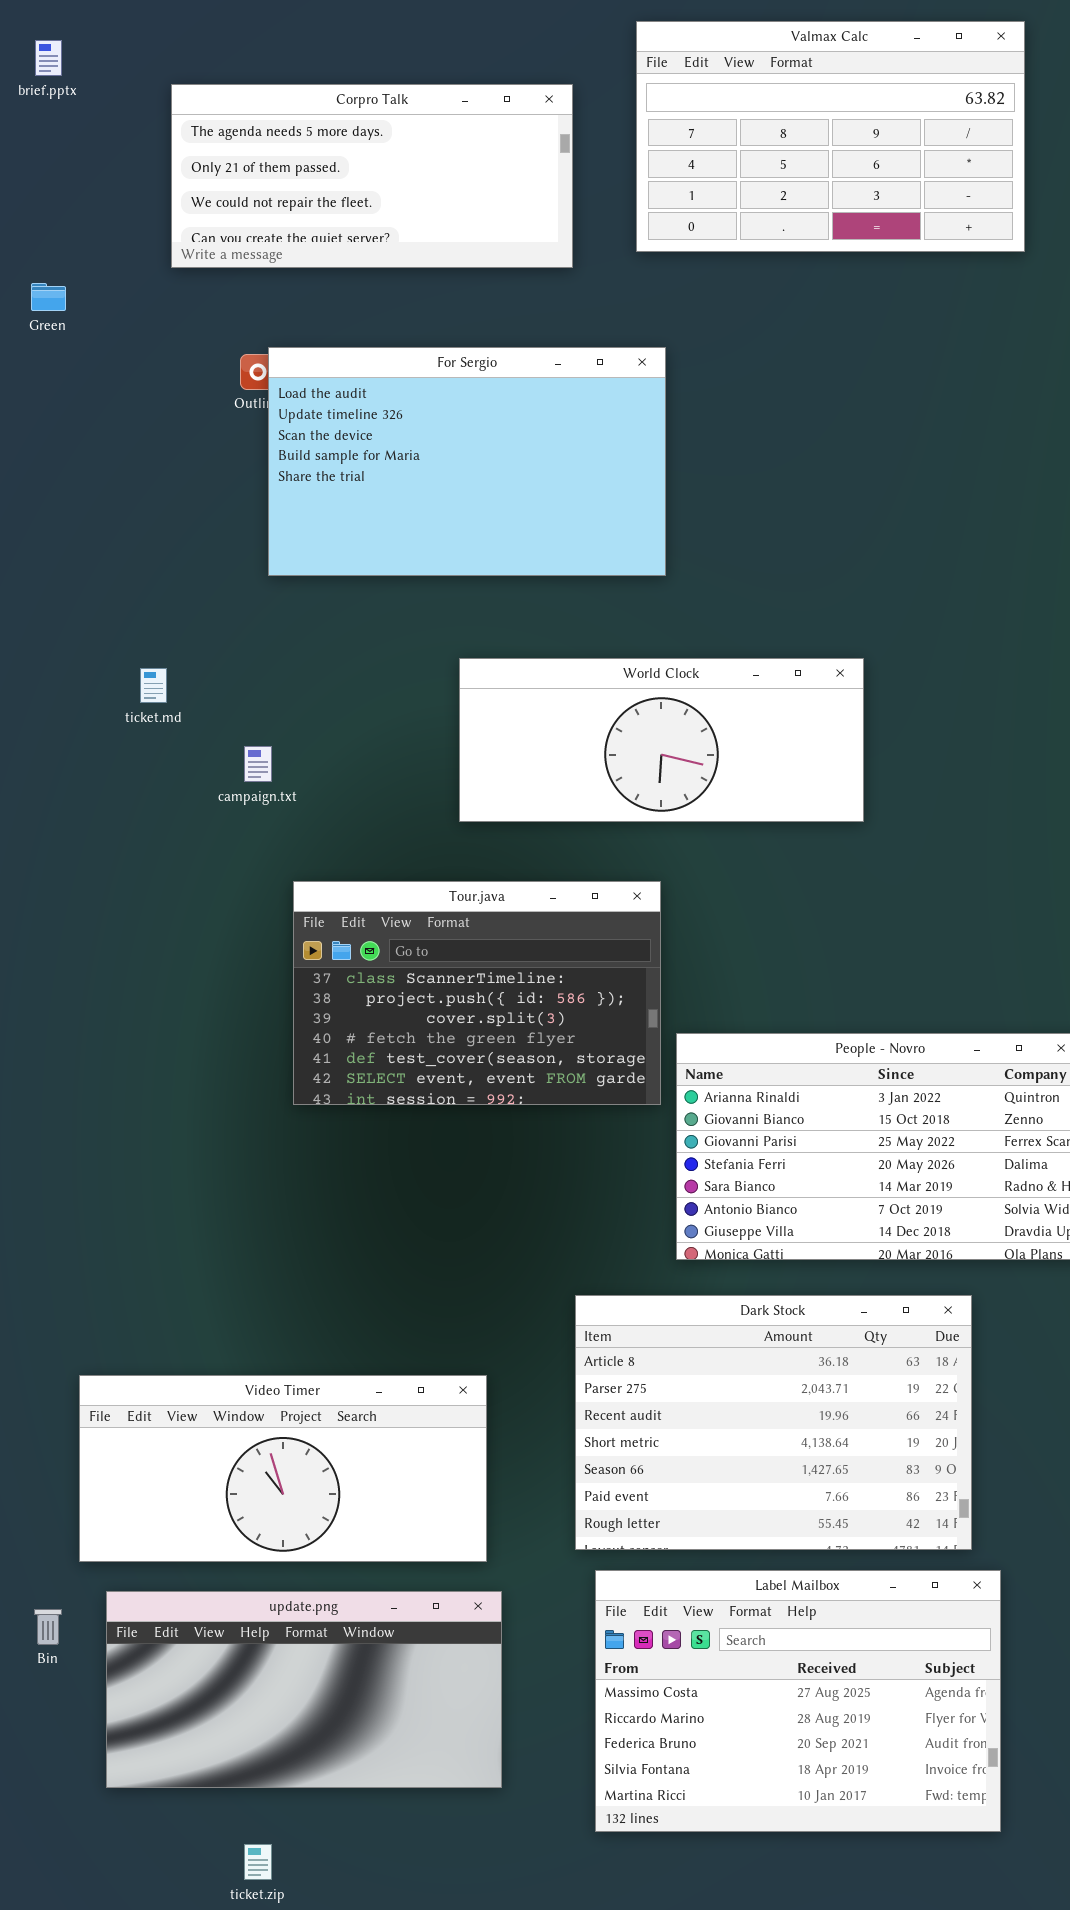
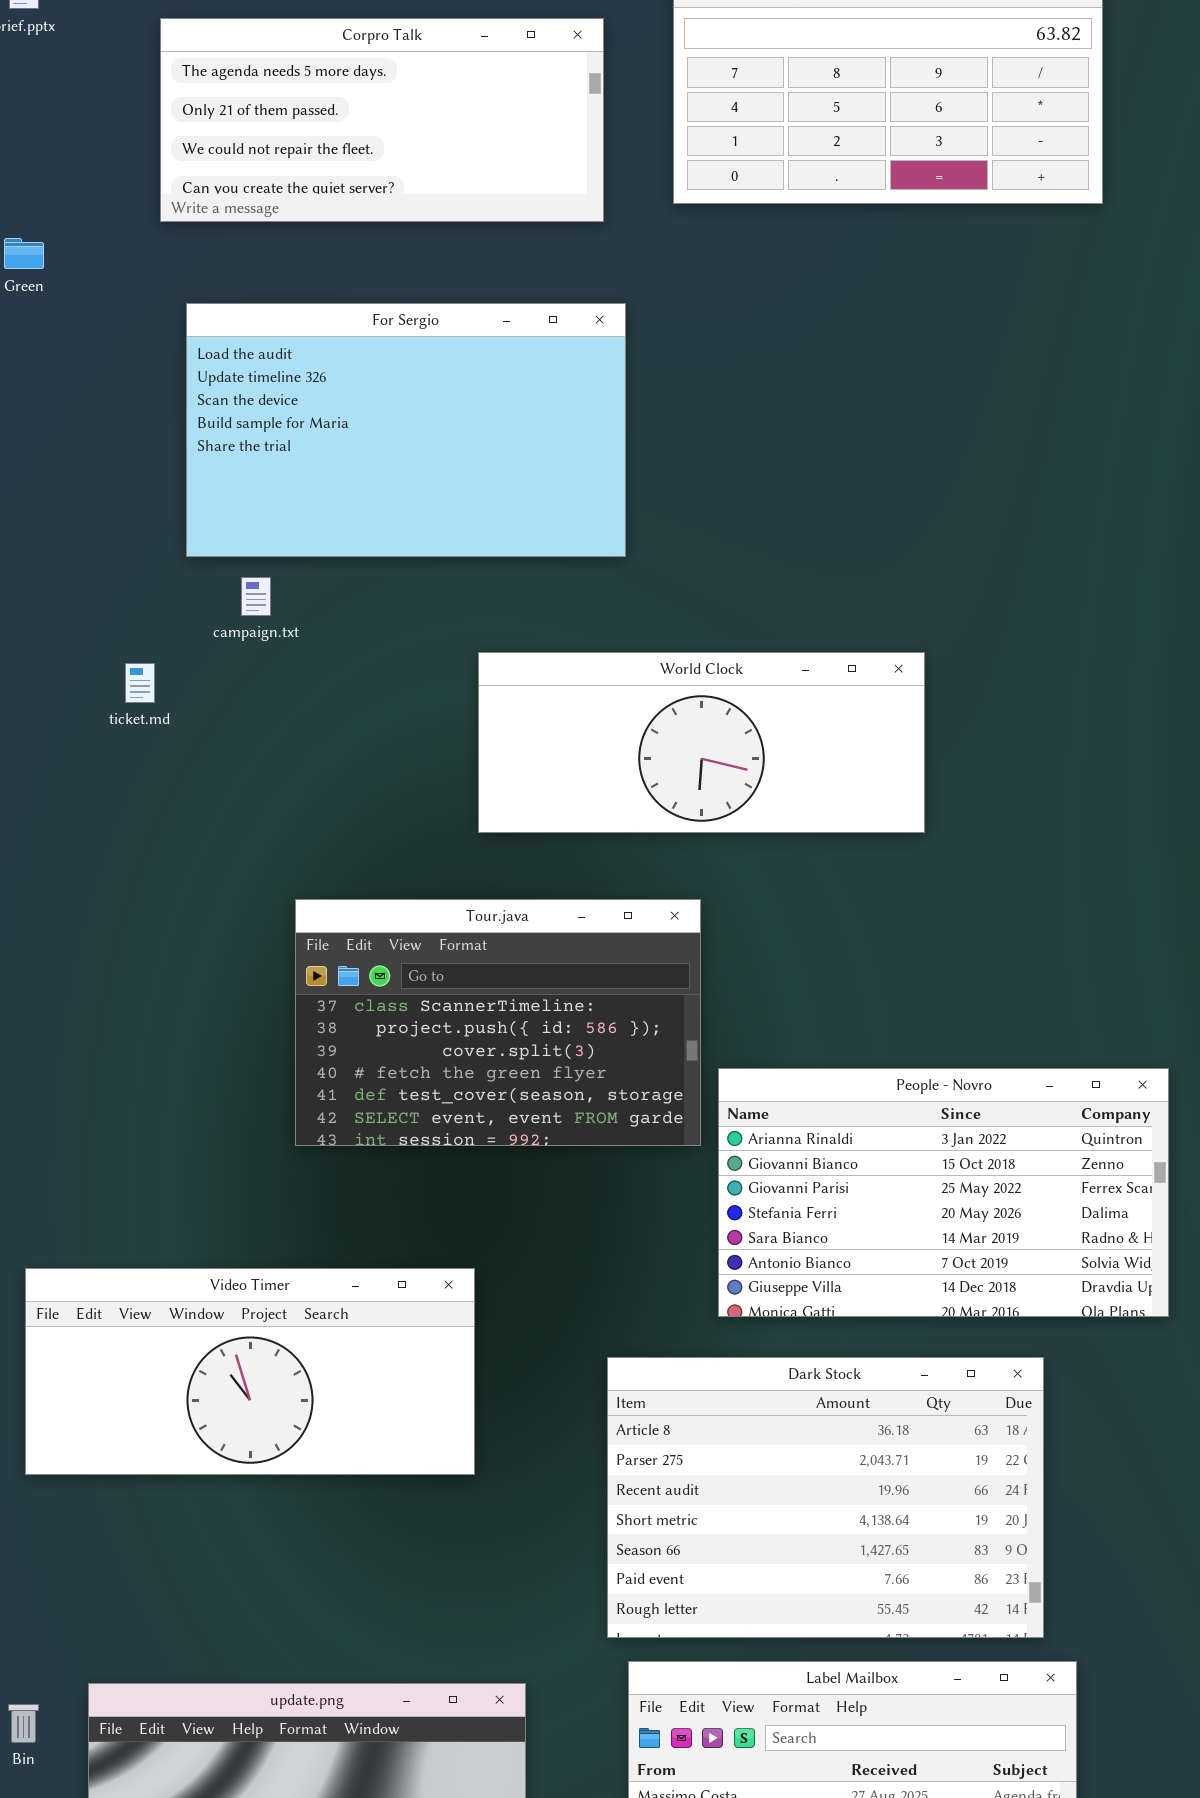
For Sergio: [268,347,666,576] -> [186,303,626,557], moved
campaign.txt: [244,746,272,782] -> [241,577,271,616], moved
Video Timer: [79,1375,487,1562] -> [25,1268,475,1475], moved

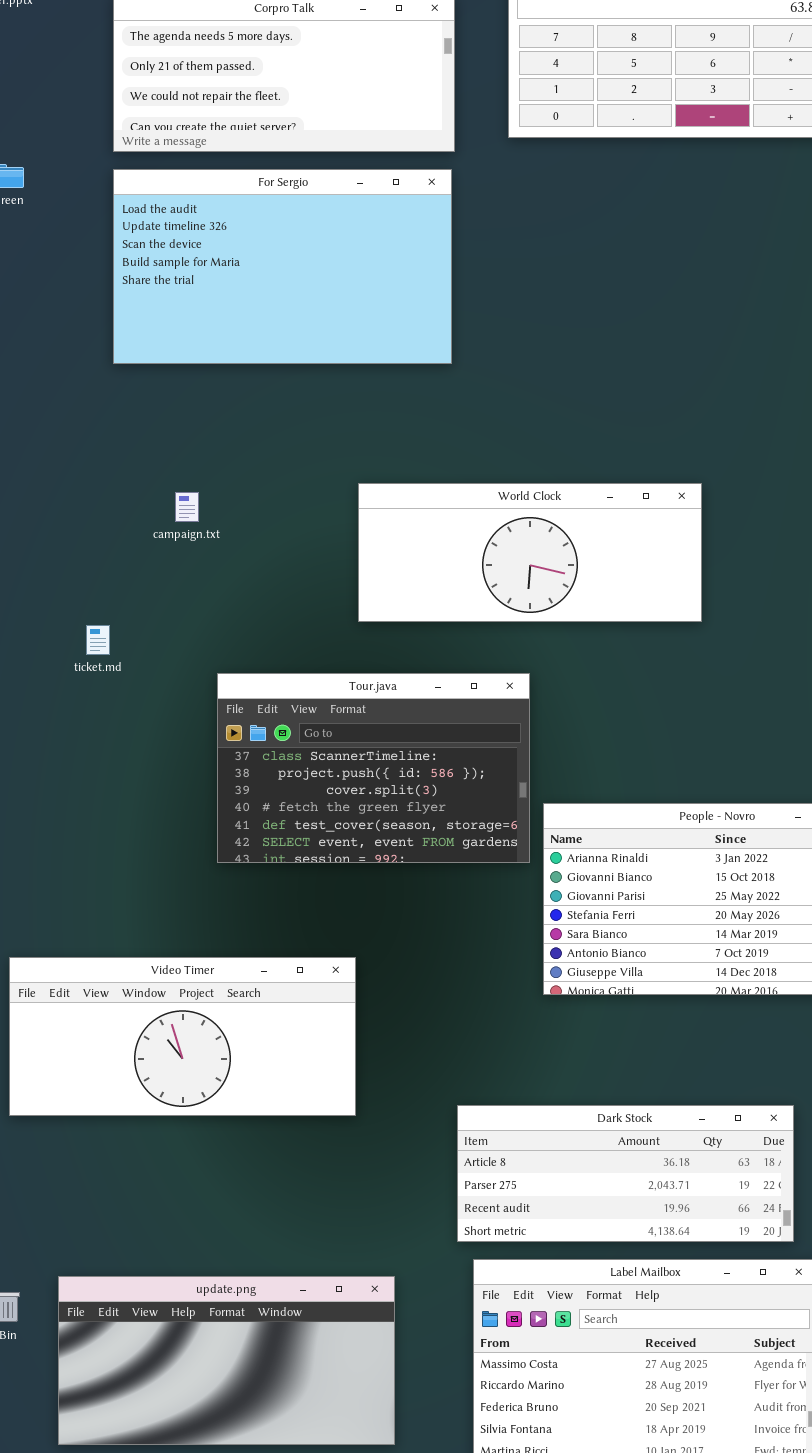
For Sergio: [186,303,626,557] -> [113,169,452,364], moved
campaign.txt: [241,577,271,616] -> [175,492,199,522], moved
ticket.md: [125,663,155,703] -> [86,625,110,655], moved
Dark Stock: [607,1357,1044,1638] -> [457,1105,794,1242], resized

